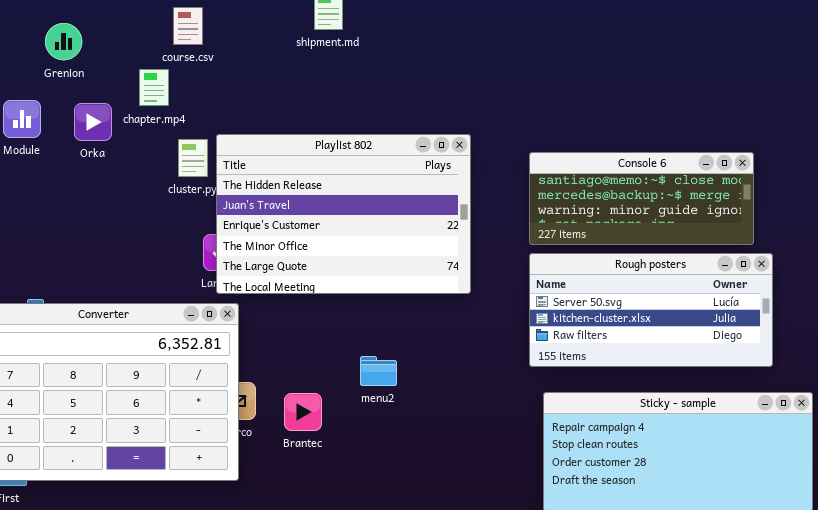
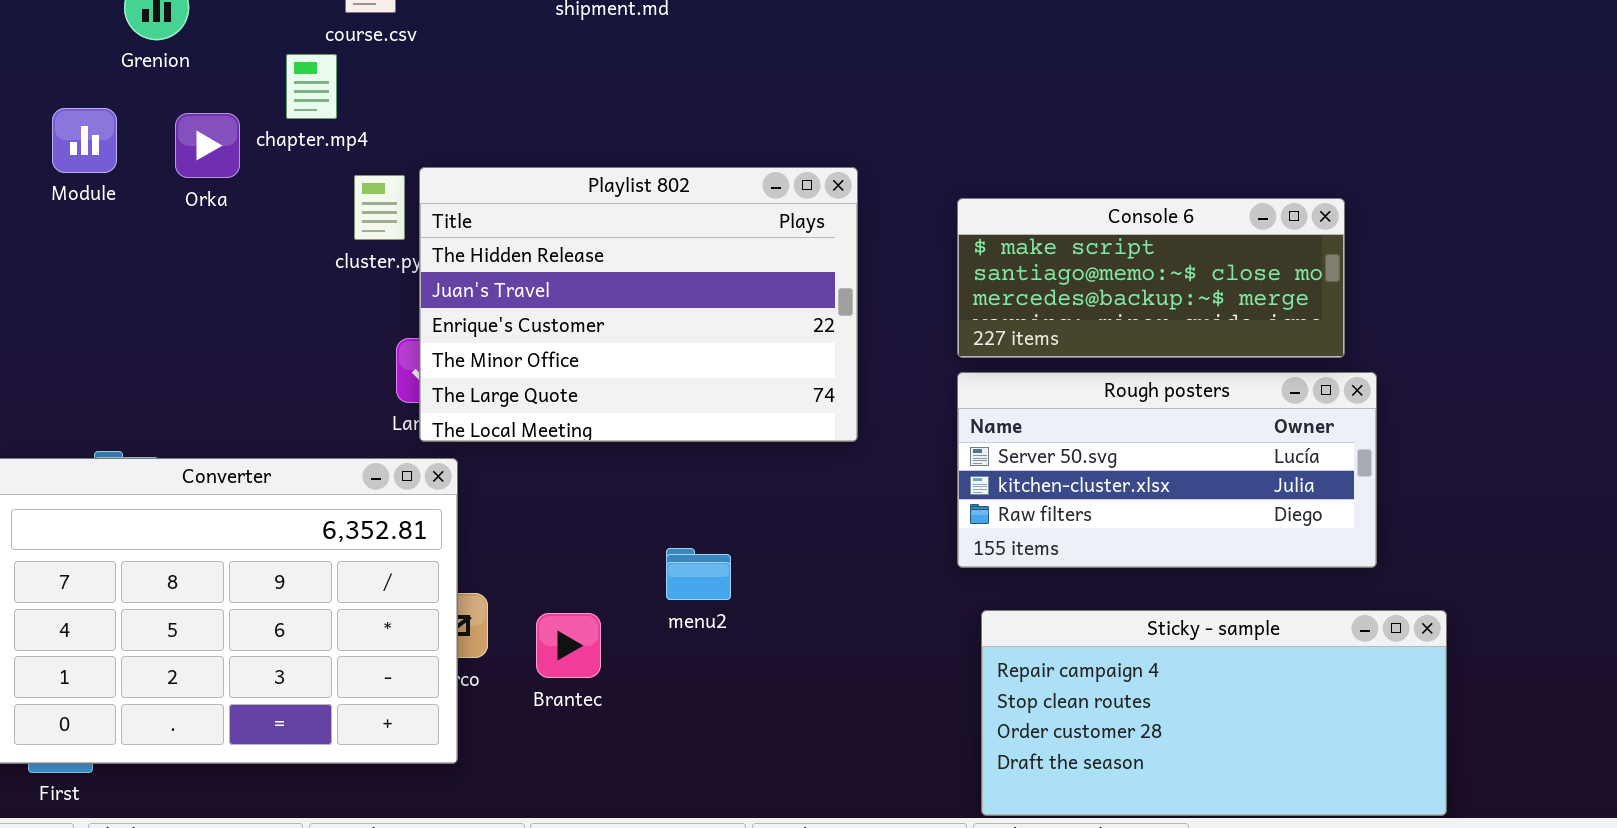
Console 6: [529,152,754,245] -> [957,198,1345,358], scrolled up 1 row

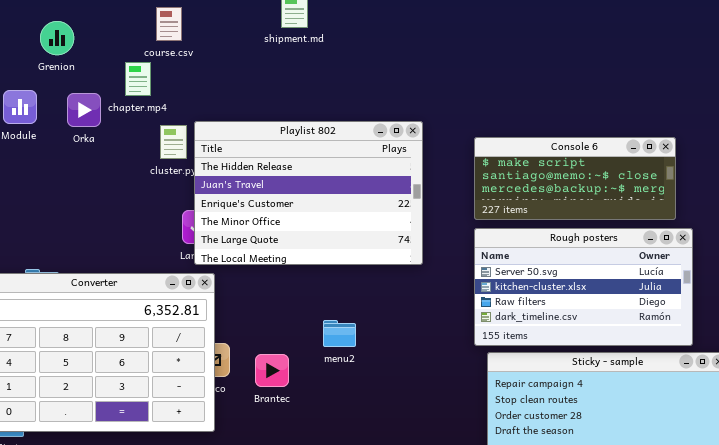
Rough posters: [957,372,1377,568] -> [474,228,693,346], resized

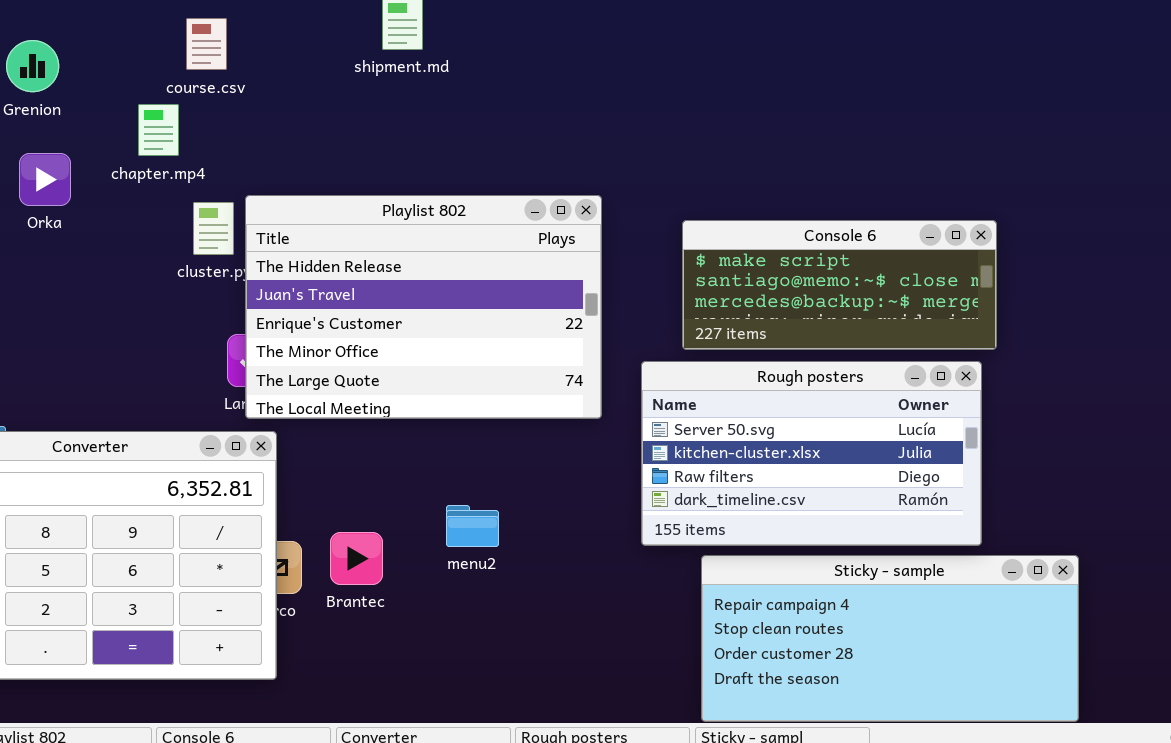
Orka: [67,93,101,127] -> [19,153,71,206], moved
Rough posters: [474,228,693,346] -> [641,361,982,546], moved
Brantec: [255,354,289,387] -> [330,532,383,585], moved

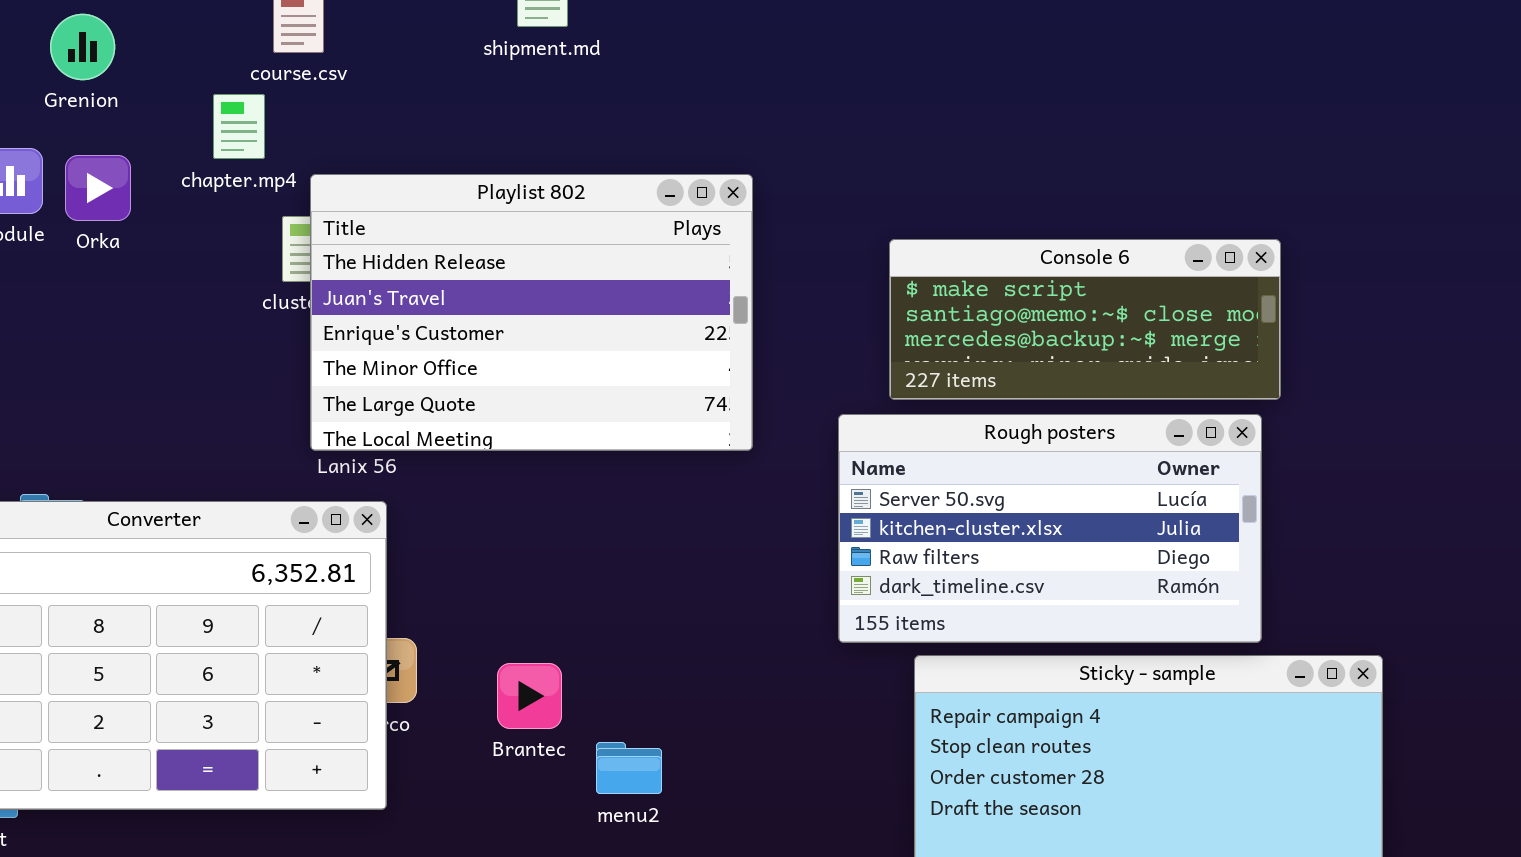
Playlist 802: [245,195,602,419] -> [310,174,753,451], moved
menu2: [446,505,499,547] -> [596,742,662,794], moved
Brantec: [330,532,383,585] -> [497,663,562,729], moved

